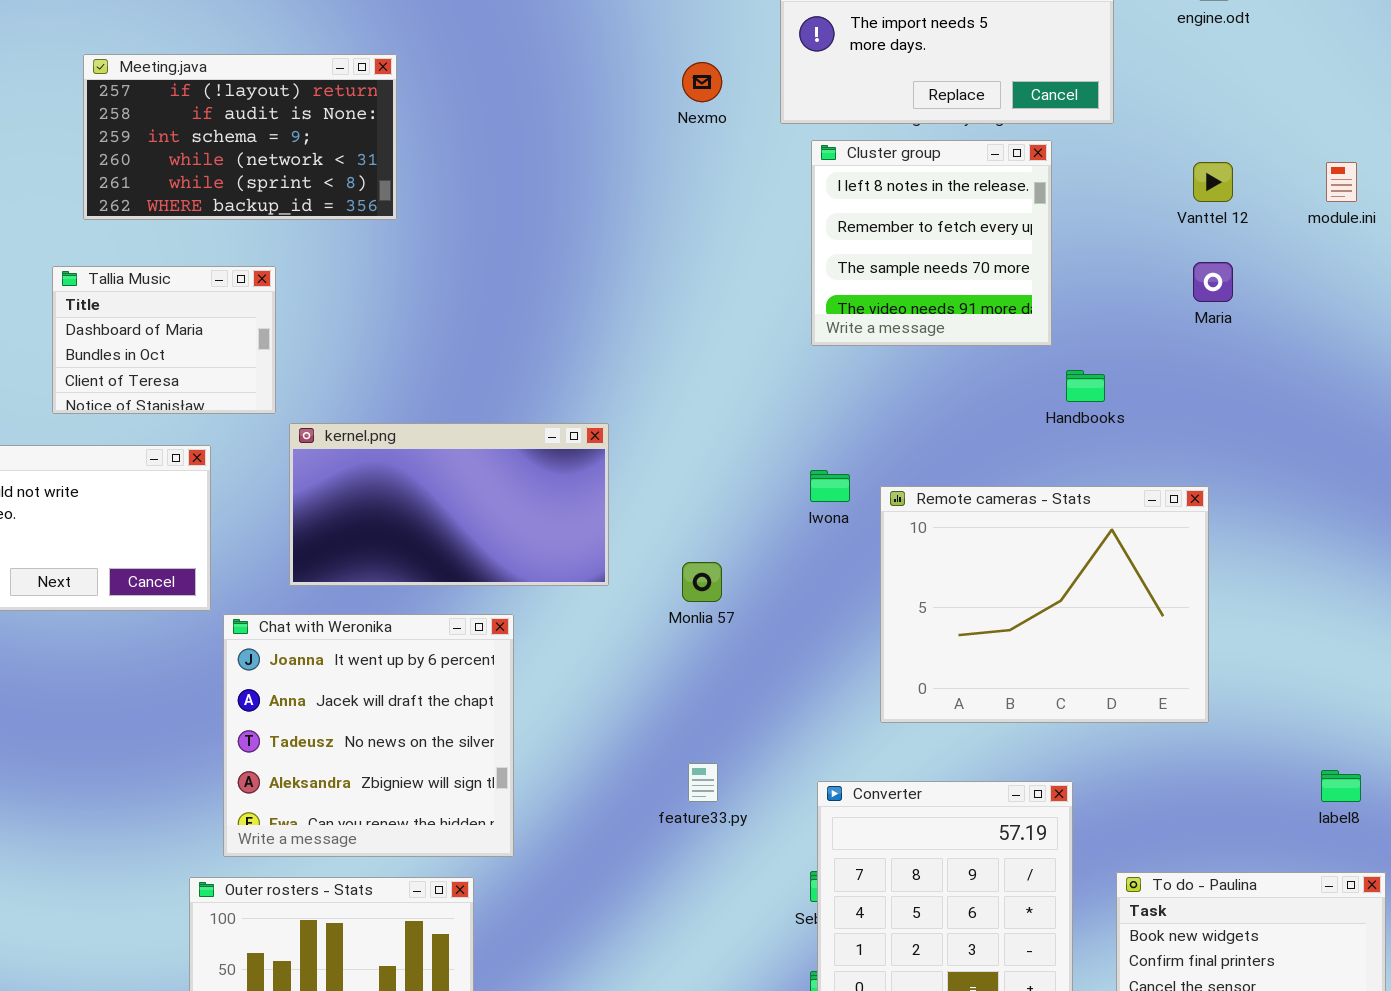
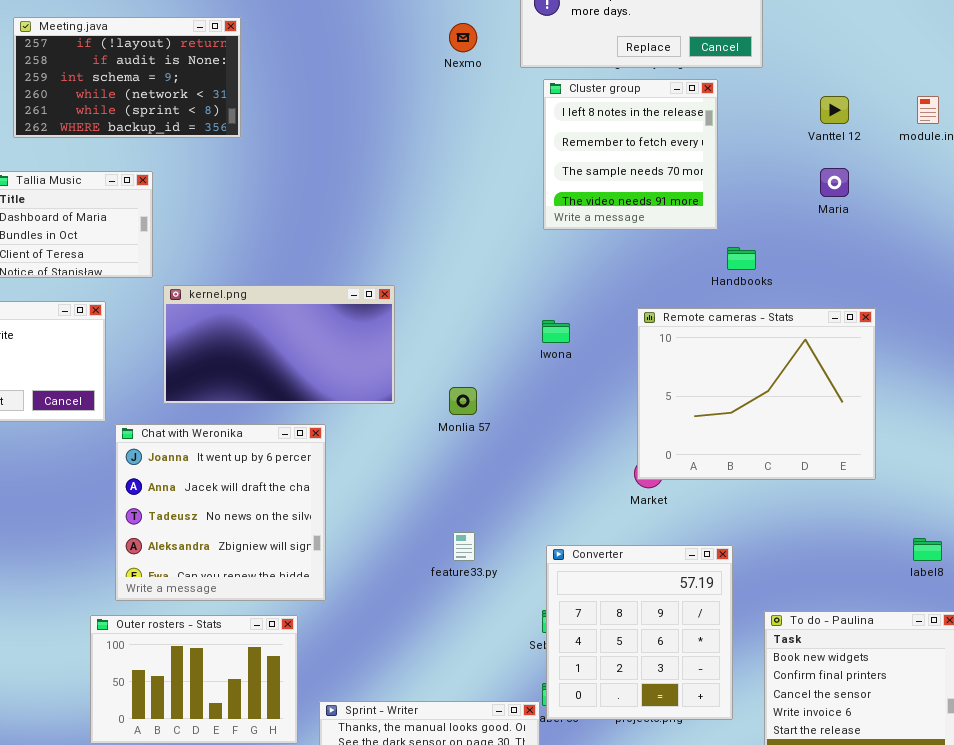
Remote cameras - Stats: [880,486,1209,723] -> [637,308,876,480], moved

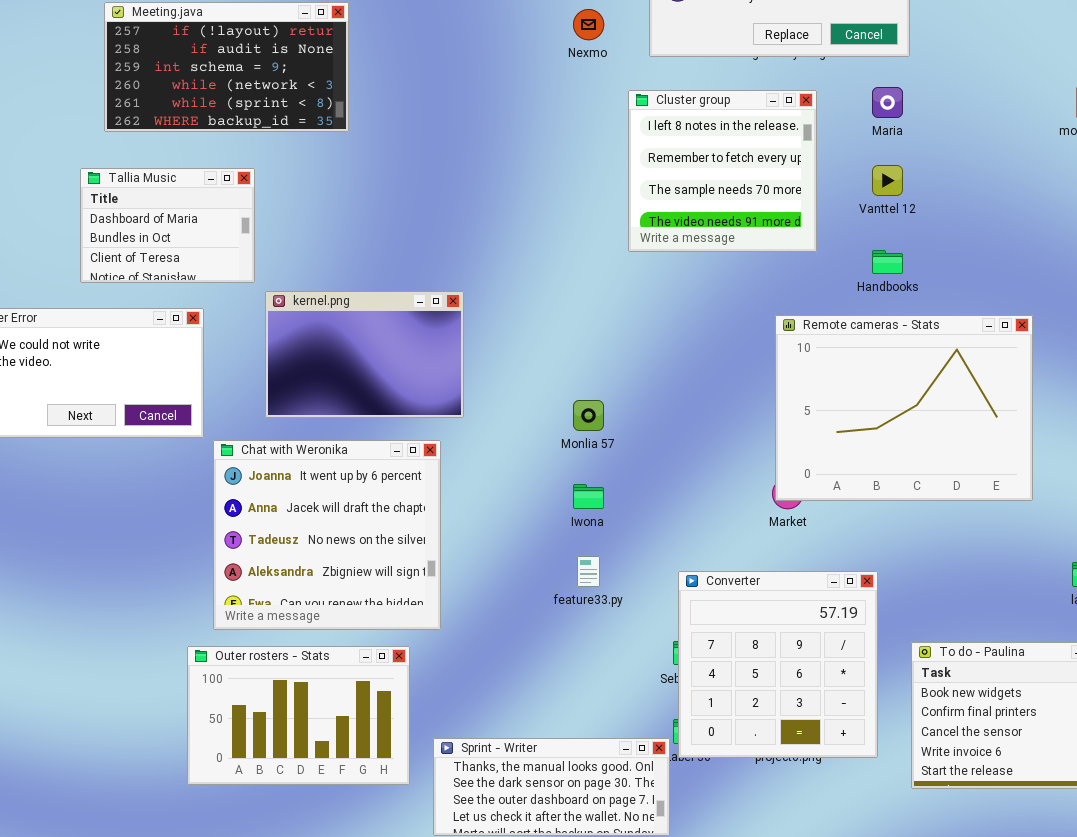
Cluster group: [543,79,718,230] -> [628,90,817,252], moved
Vanttel 12: [820,96,849,124] -> [872,165,903,196], moved
Maria: [820,168,849,197] -> [872,87,903,118], moved
kernel.png: [163,285,395,404] -> [265,291,464,418], resized
Iwona: [542,320,570,343] -> [573,484,604,509], moved

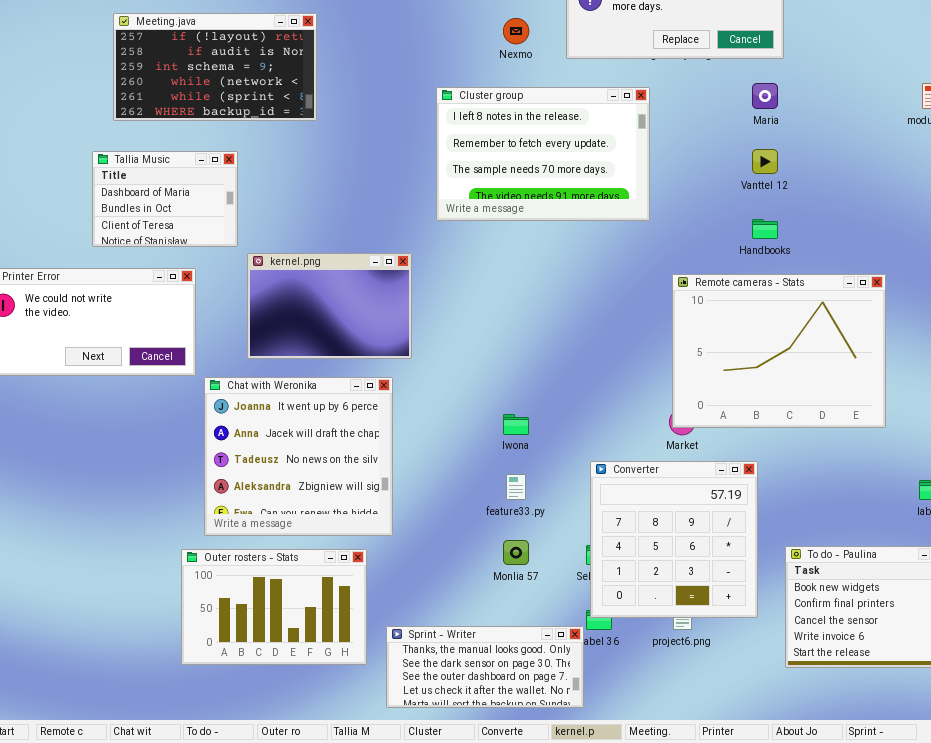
Cluster group: [628,90,817,252] -> [436,87,650,221], moved, resized
Monlia 57: [573,400,604,431] -> [503,540,529,565], moved
Converter: [678,571,878,758] -> [590,461,758,618], moved

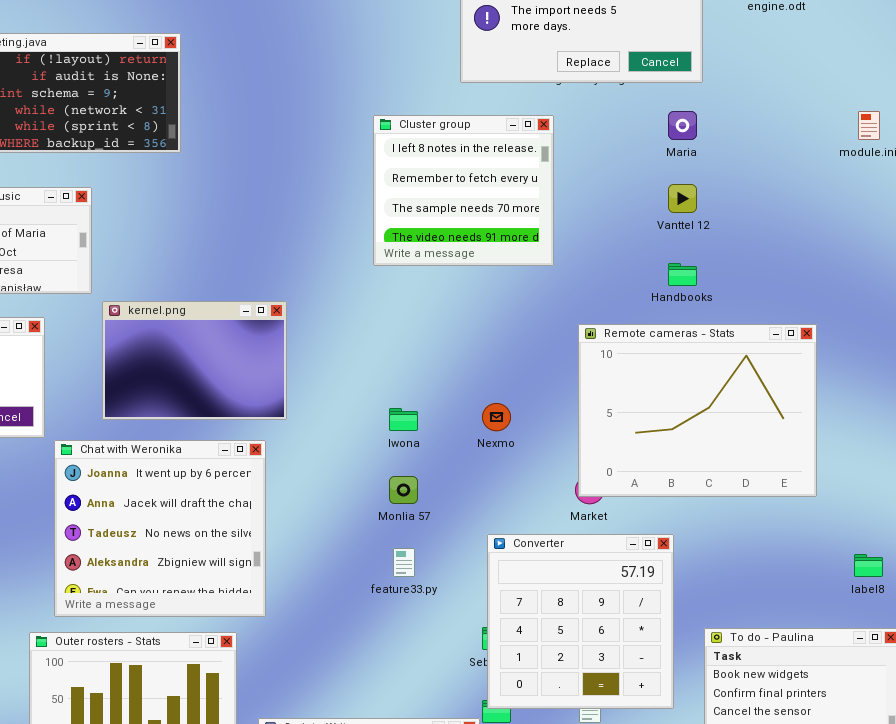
Nexmo: [503,18,529,44] -> [482,403,511,431], moved
Cluster group: [436,87,650,221] -> [373,115,554,266], resized
Iwona: [503,414,529,435] -> [389,408,418,431], moved
Monlia 57: [503,540,529,565] -> [389,476,418,504], moved

